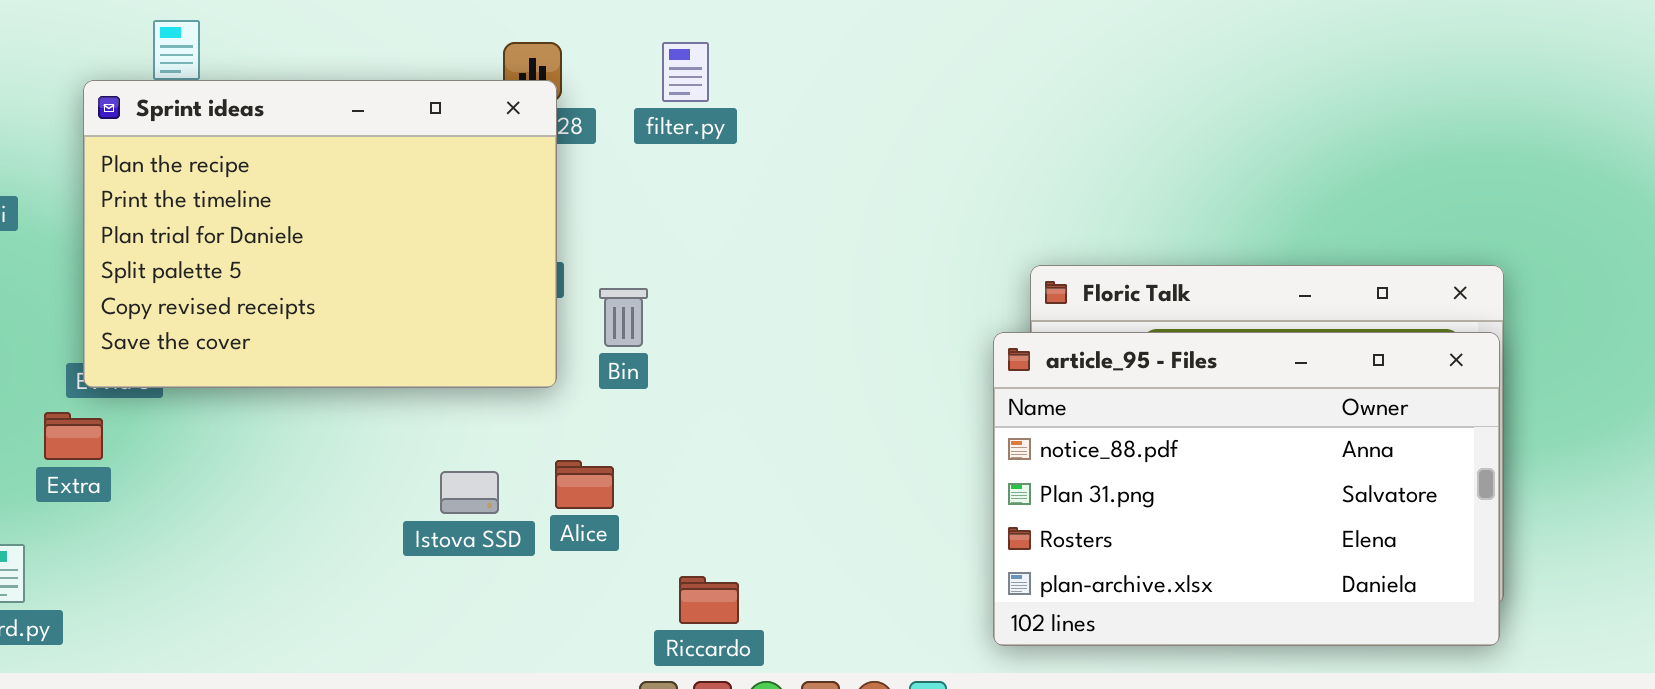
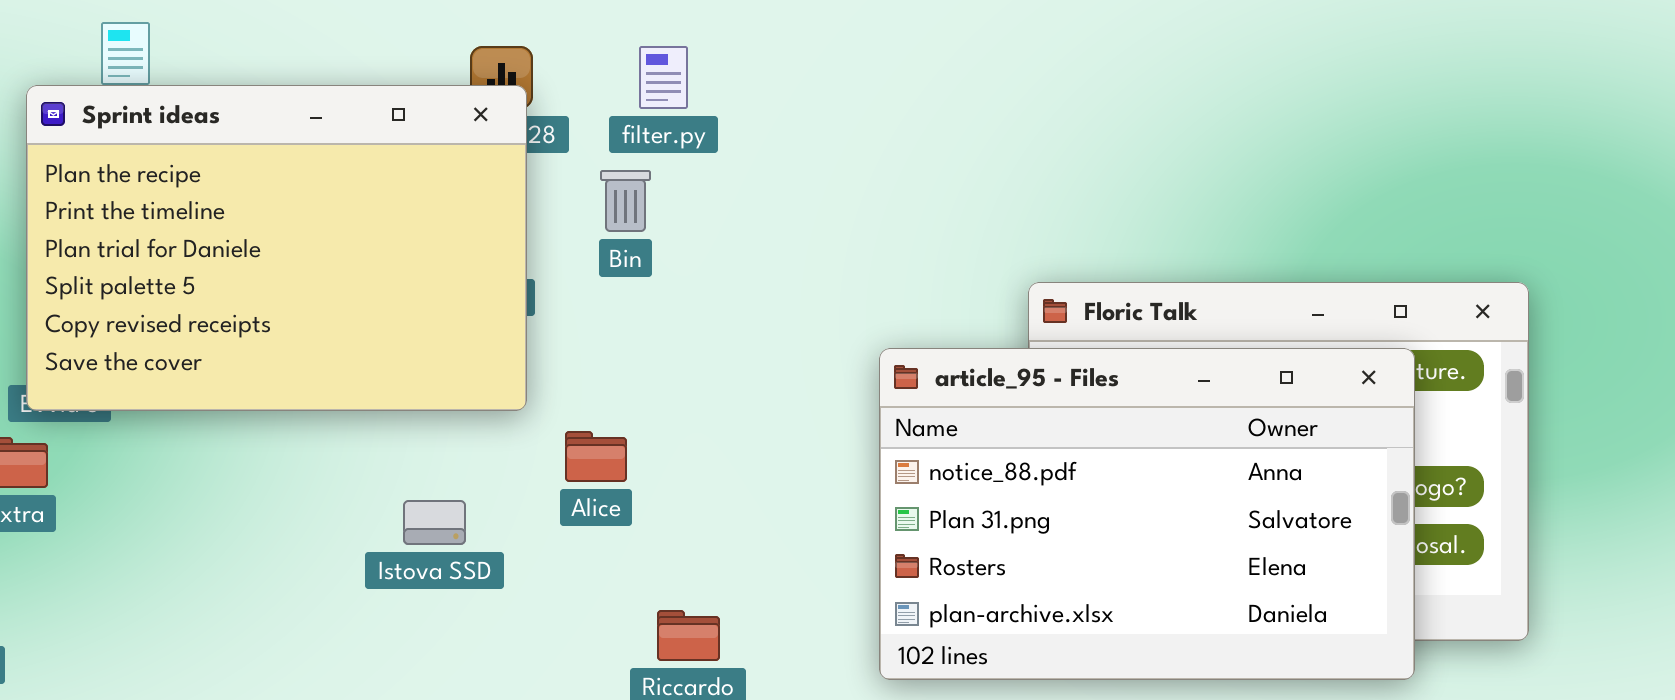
Bin: [599,288,648,347] -> [600,170,651,232], moved
article_95 - Files: [993,332,1500,646] -> [879,348,1415,680], moved
Alice: [555,460,614,509] -> [565,431,627,482], moved

